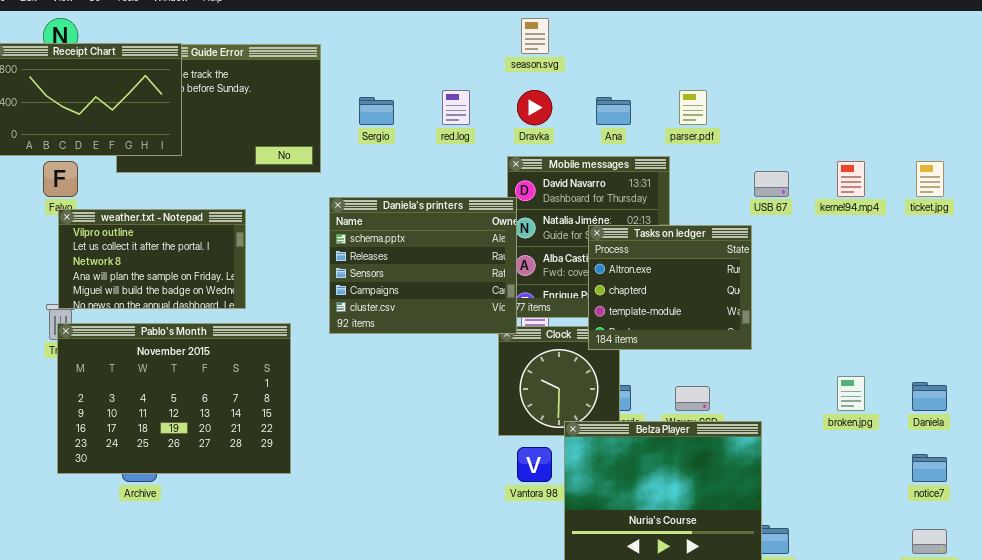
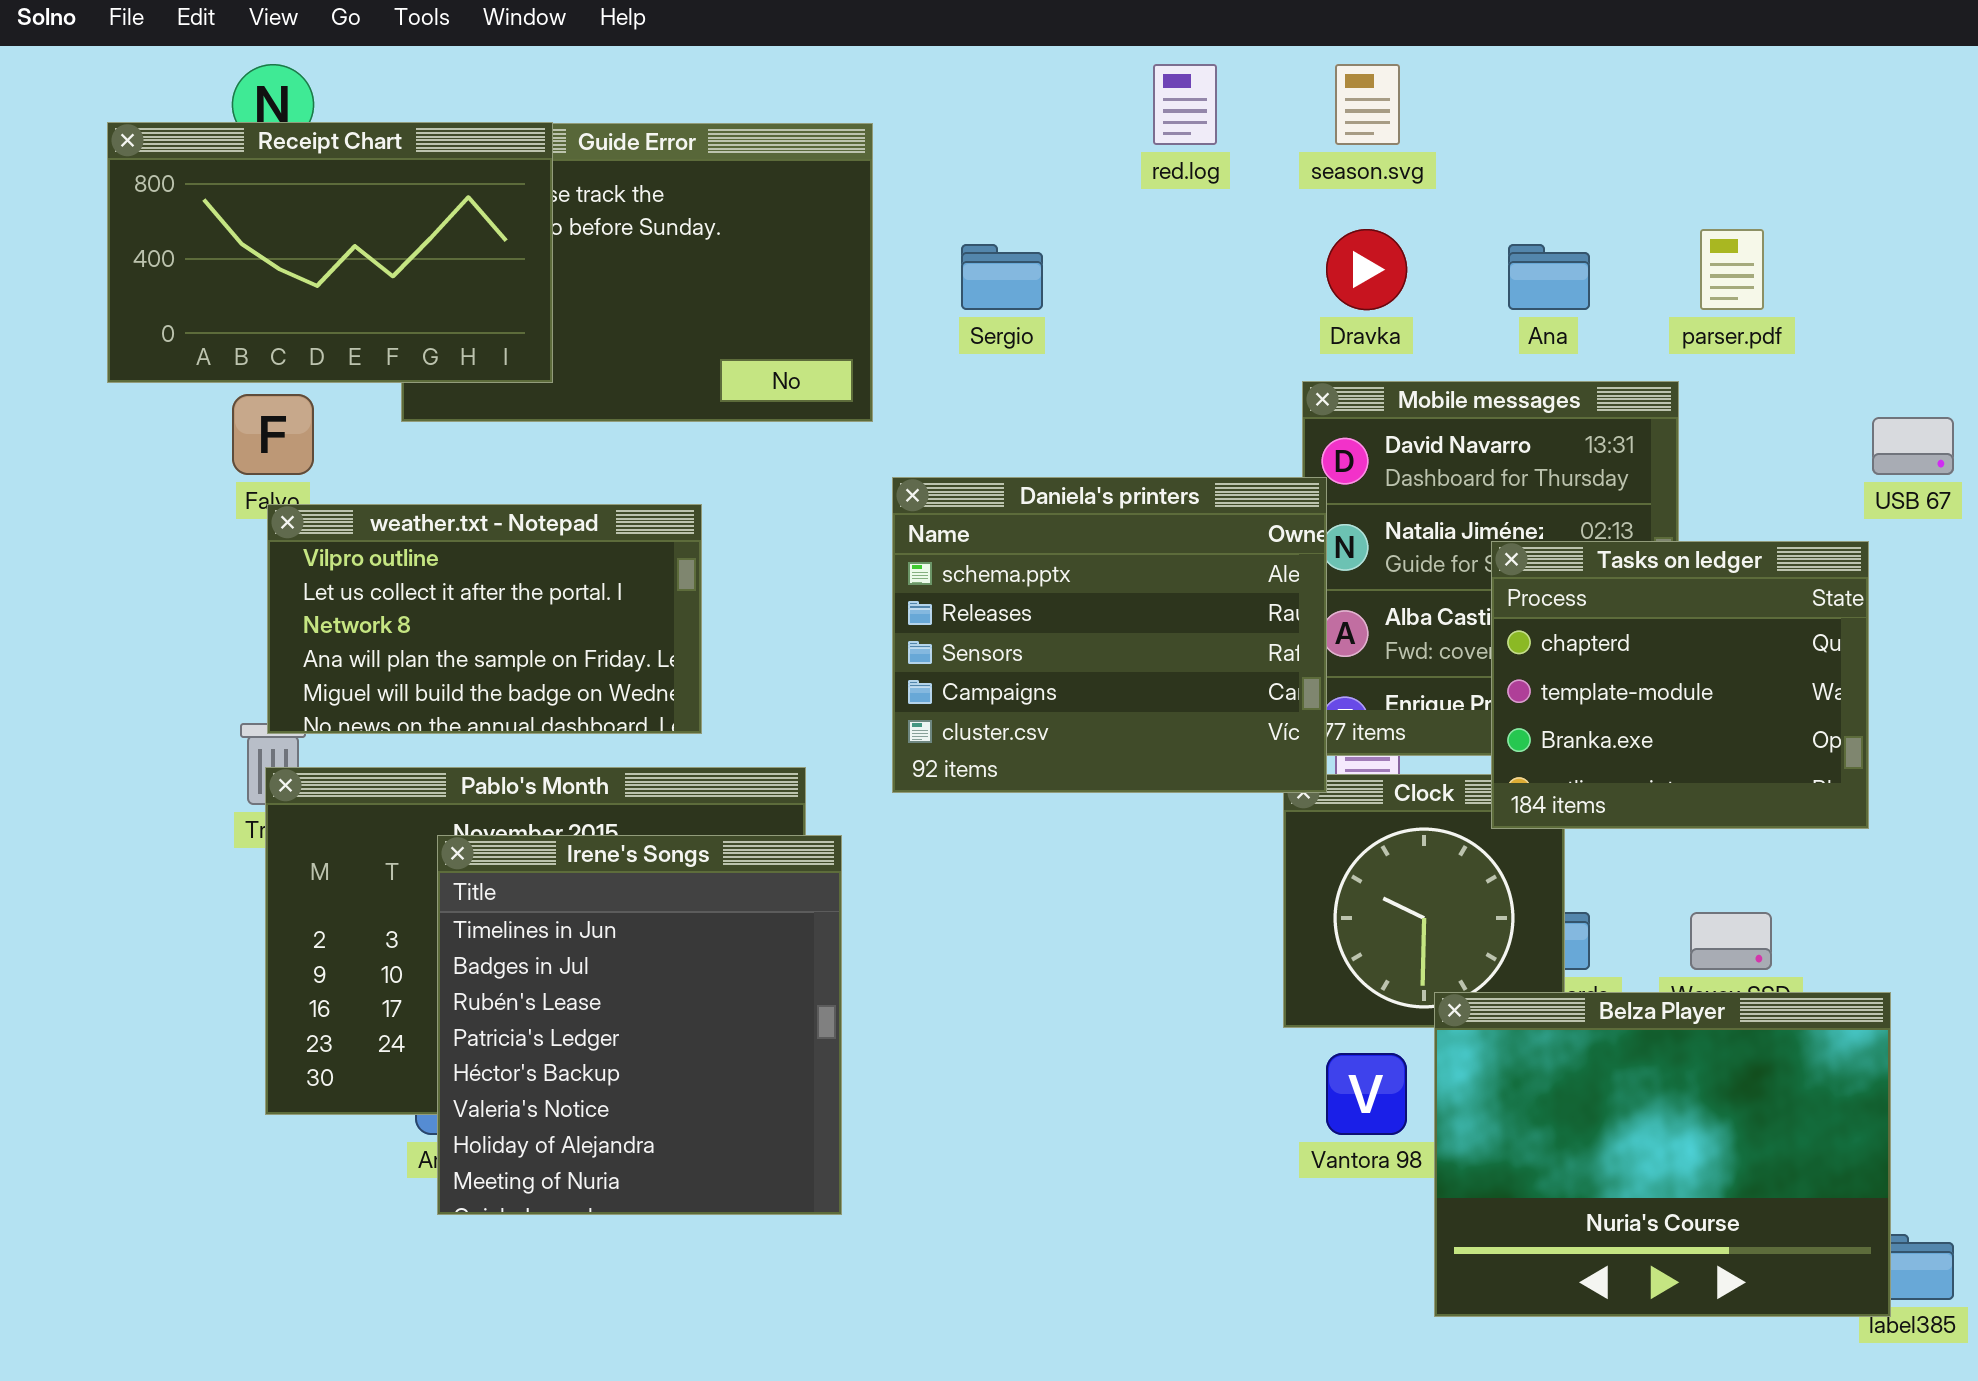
red.log: [442,90,470,125] -> [1153,64,1217,145], moved
Tasks on ledger: [588,225,752,350] -> [1491,541,1869,829], scrolled down 1 row
Irene's Songs: none -> [437,835,842,1215], opened

